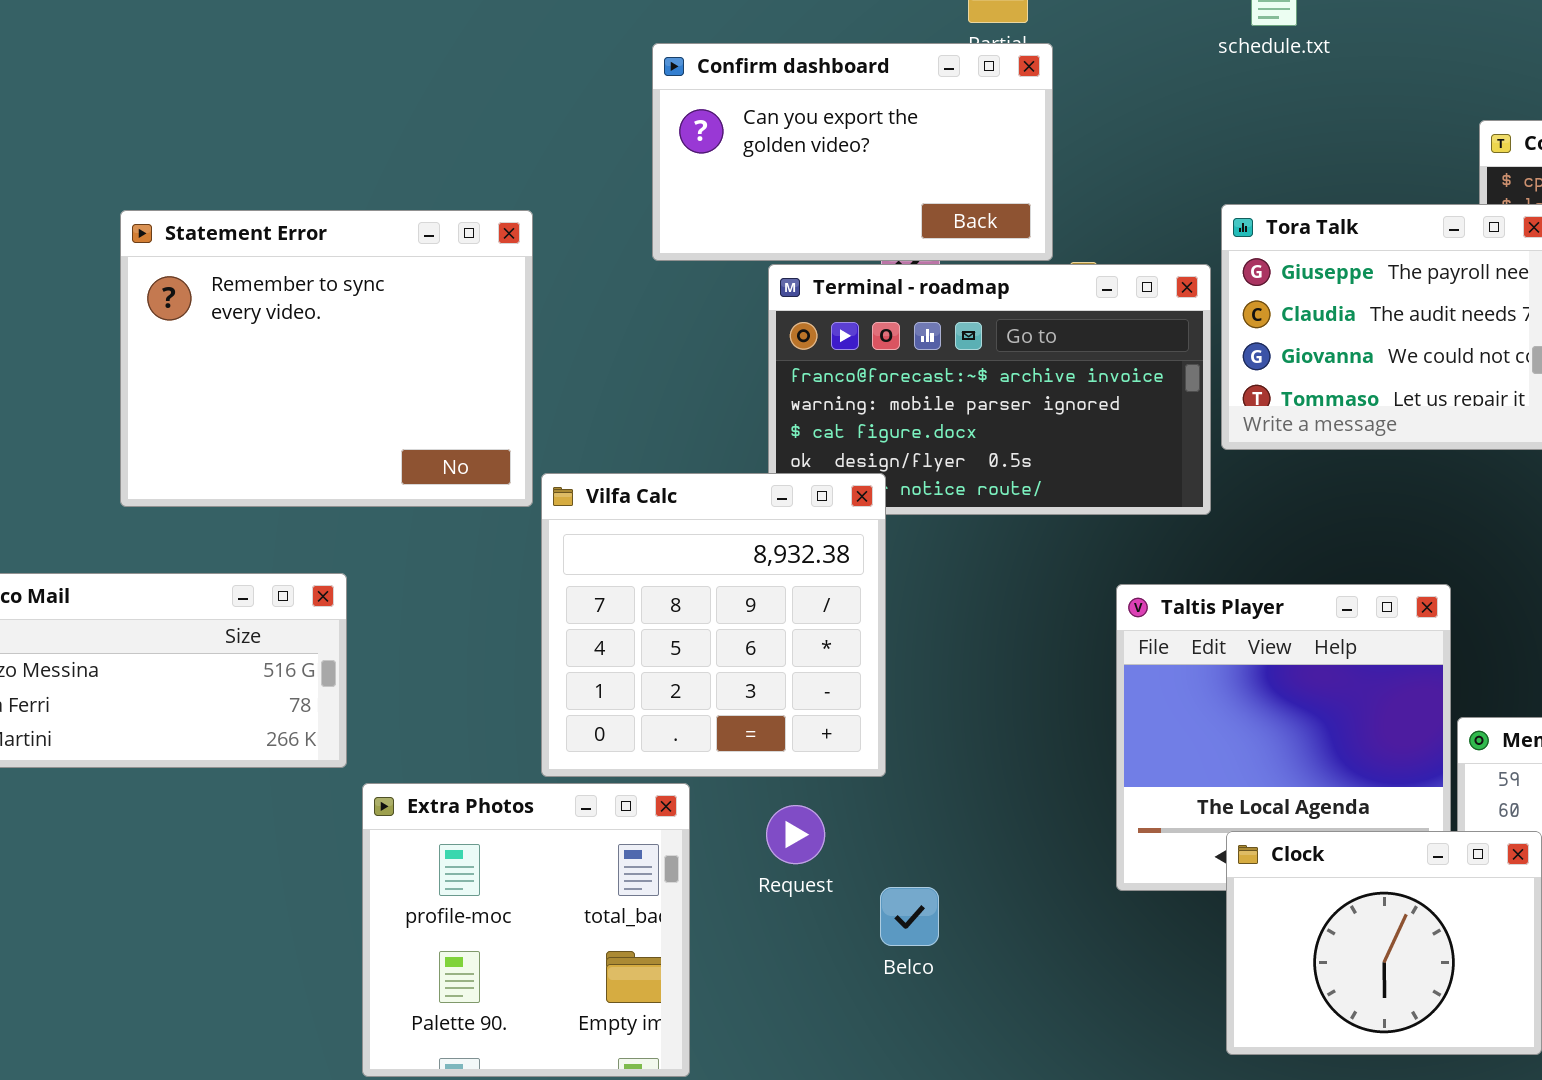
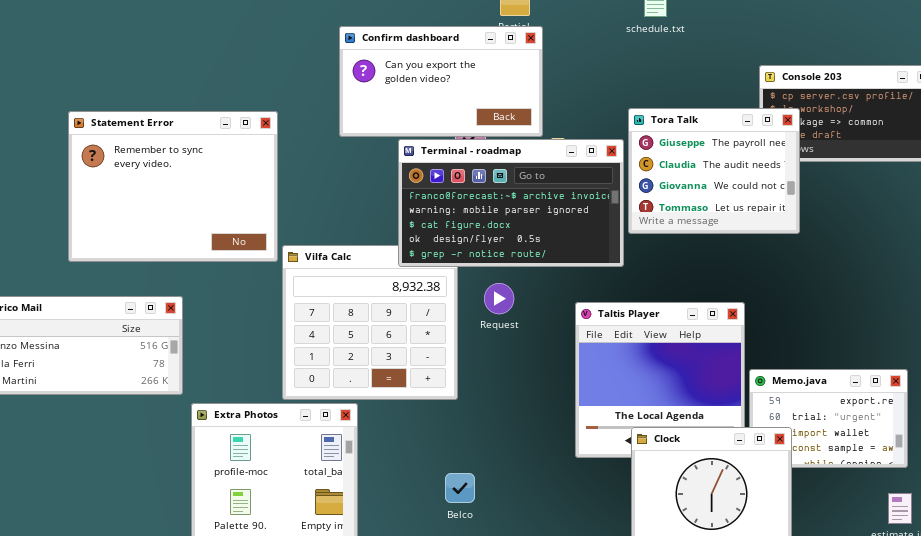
Terminal - roadmap: [768,264,1211,515] -> [398,139,624,267], raised
Request: [766,805,825,864] -> [484,283,514,314], moved
Belco: [880,887,939,946] -> [445,473,475,503], moved

